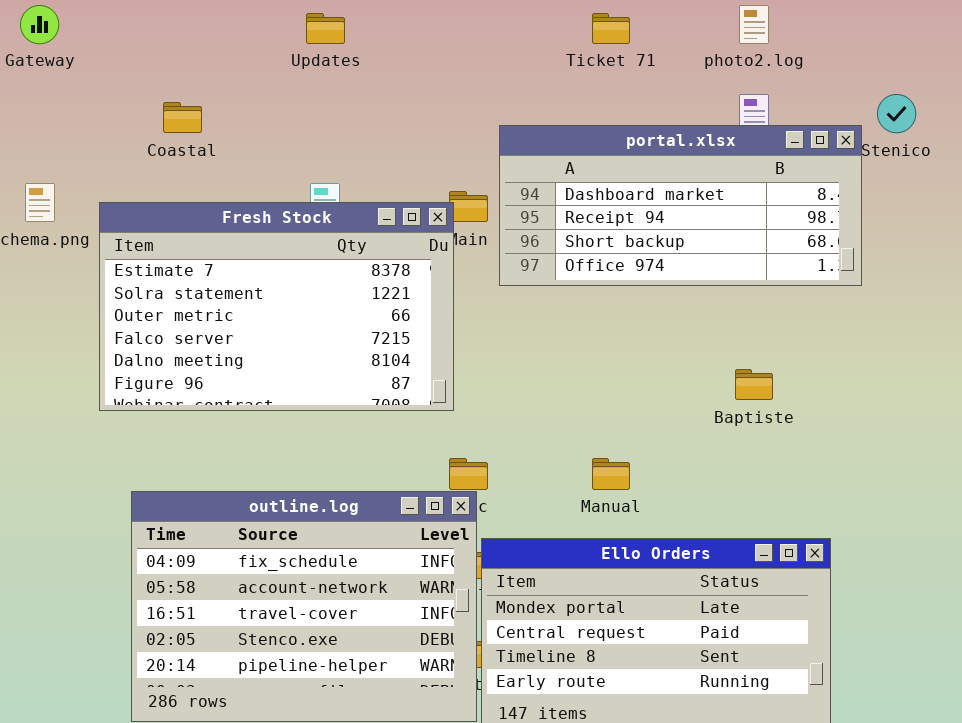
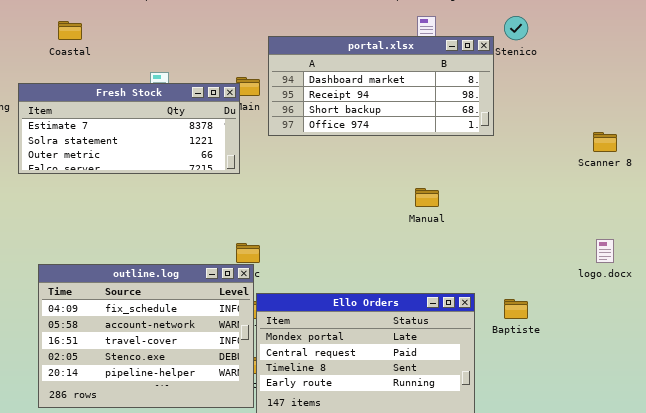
Fresh Stock: [99,202,454,411] -> [18,83,240,174], resized
Baptiste: [735,369,773,400] -> [504,299,528,319], moved
Manual: [592,458,630,490] -> [415,188,439,207], moved

